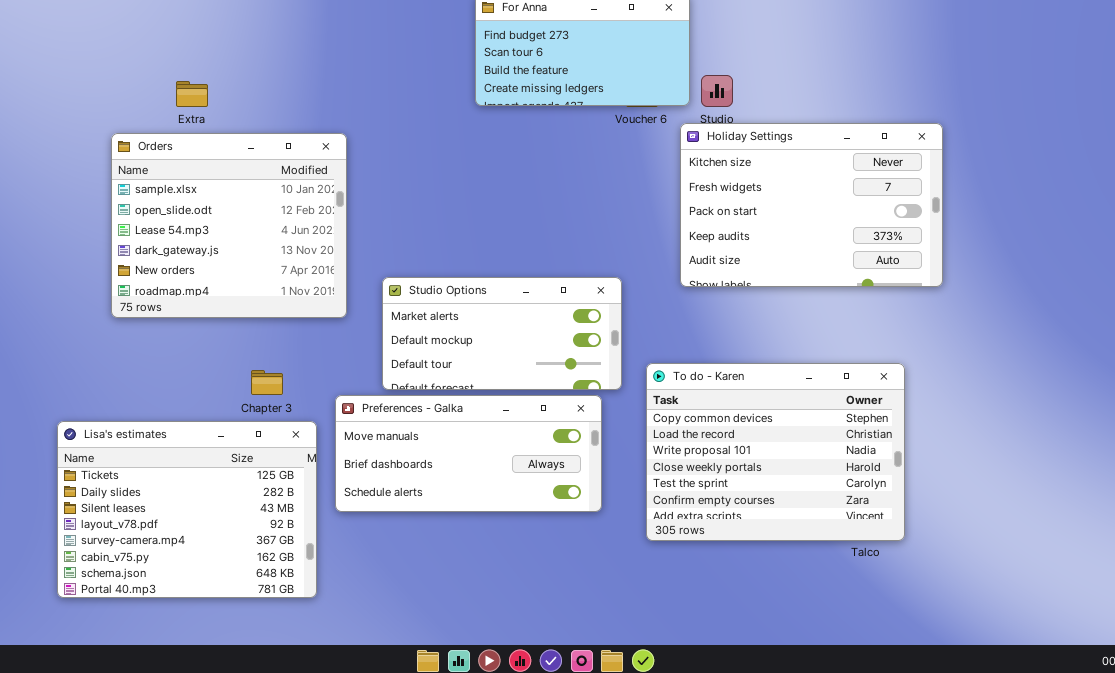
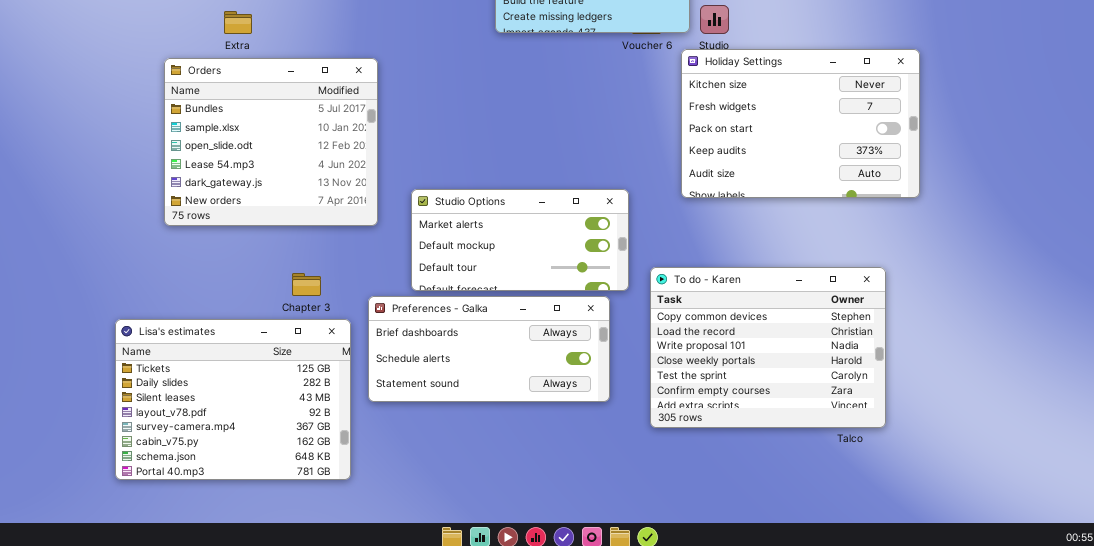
Orders: [111,133,347,318] -> [164,58,378,226], scrolled up 1 row
Preferences - Galka: [335,395,602,512] -> [368,296,610,402], scrolled down 1 row

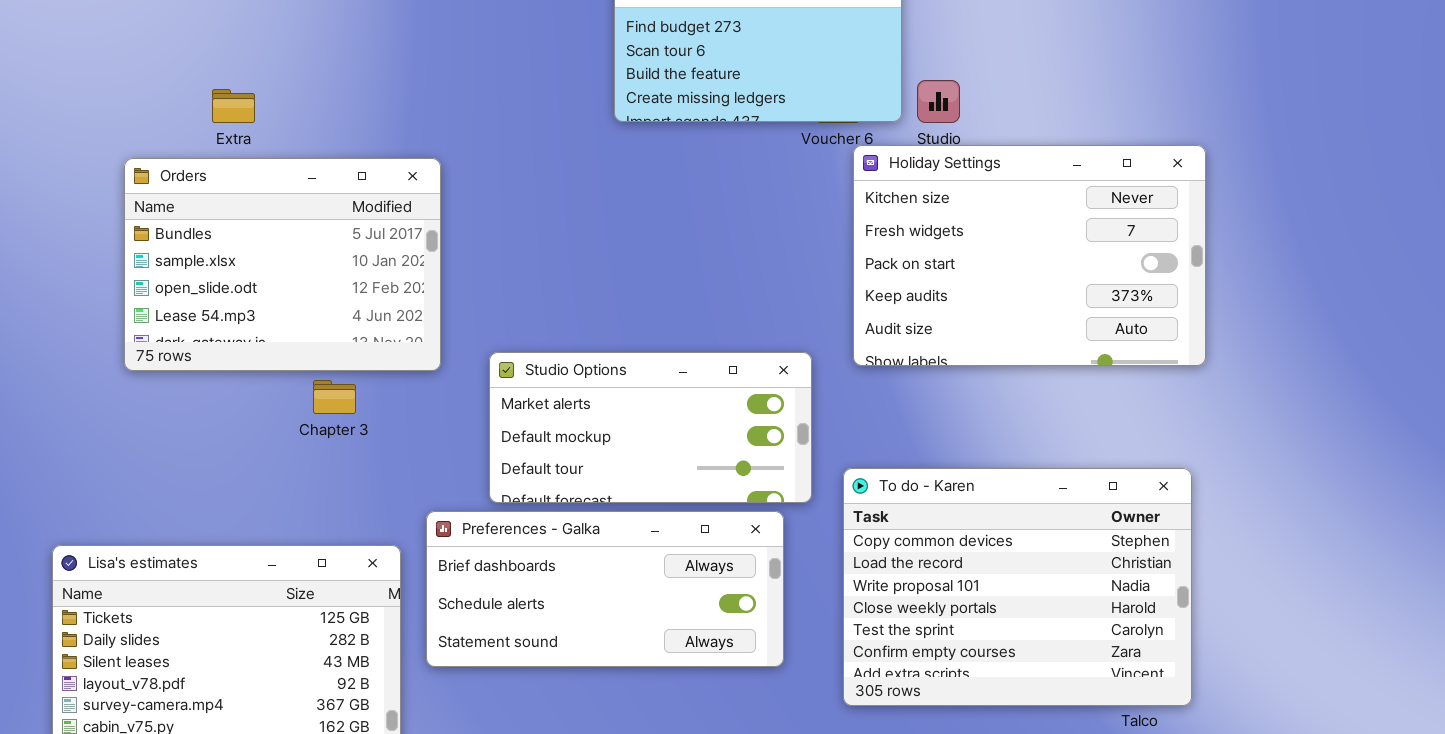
Holiday Settings: [681,49,920,198] -> [853,145,1206,366], moved
Orders: [164,58,378,226] -> [124,158,441,371], resized
Chapter 3: [292,273,321,296] -> [313,380,356,414], moved

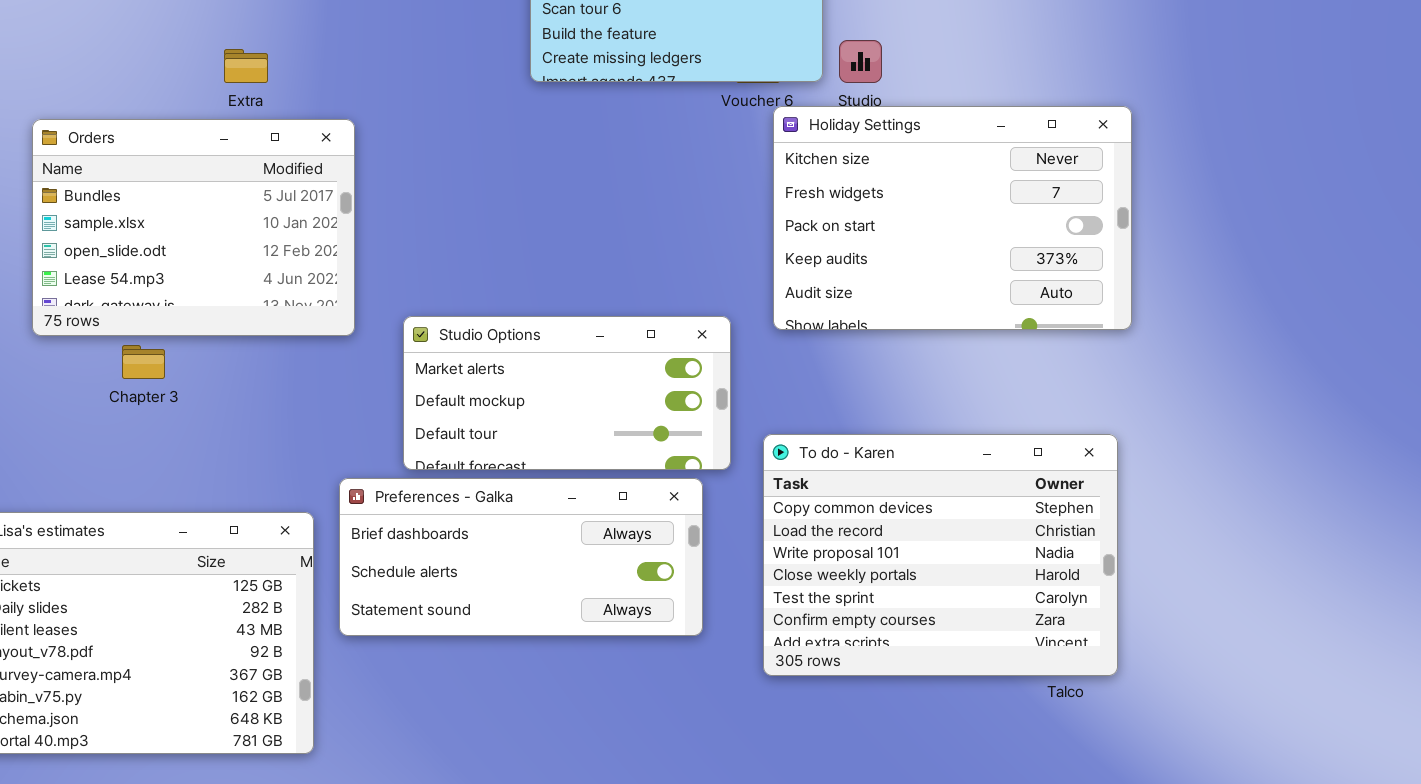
Extra: [212,89,255,123] -> [224,49,268,83], moved
Chapter 3: [313,380,356,414] -> [122,345,165,379], moved

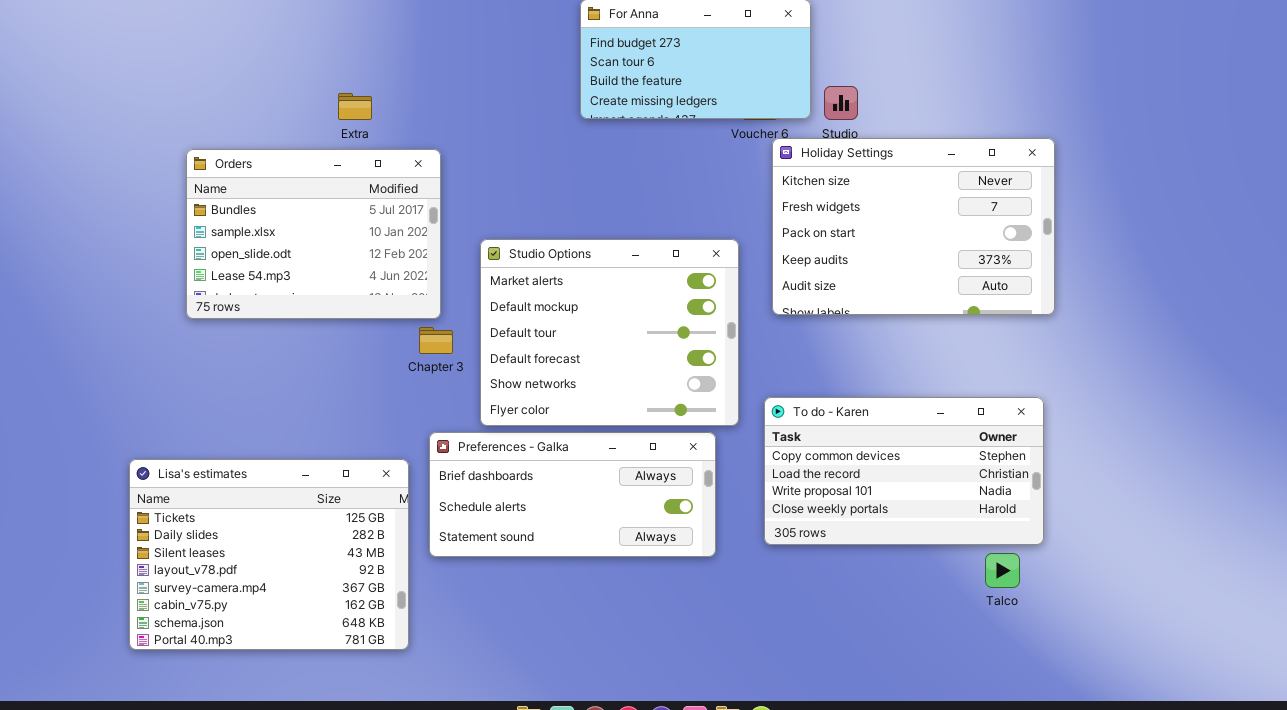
Studio Options: [403,316,731,470] -> [480,239,739,426], resized
Chapter 3: [122,345,165,379] -> [419,327,453,354], moved
To do - Karen: [763,434,1118,676] -> [764,397,1044,545], resized

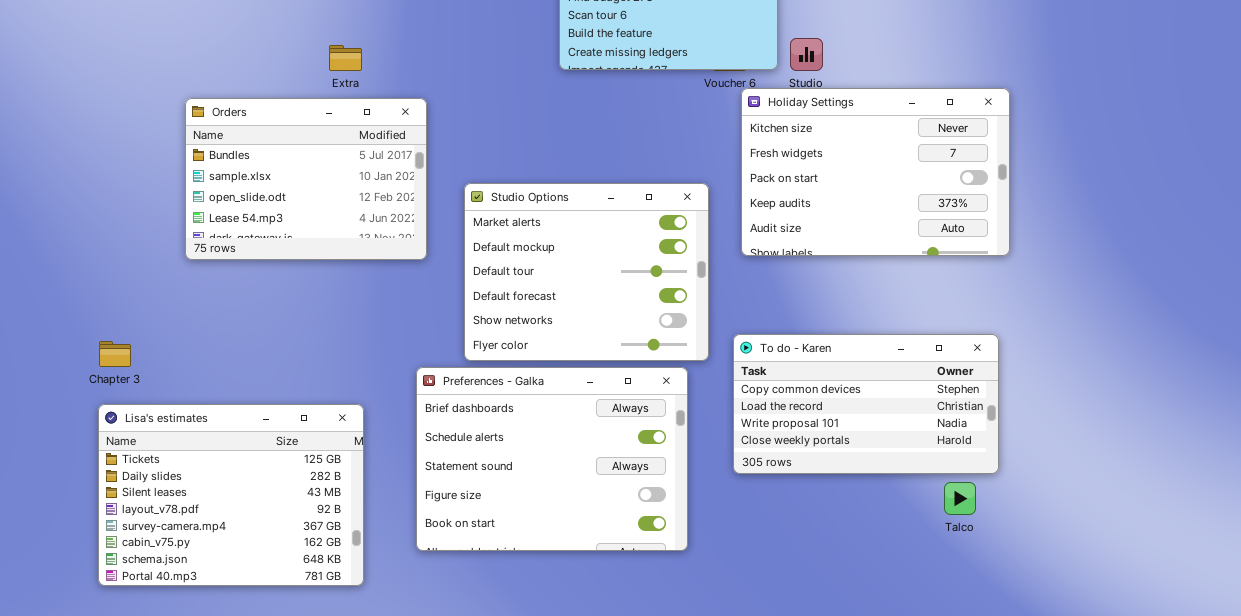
Chapter 3: [419,327,453,354] -> [99,341,131,367], moved
Preferences - Galka: [429,432,716,557] -> [416,367,688,551], resized
Lisa's estimates: [129,459,409,650] -> [98,404,364,586], moved

